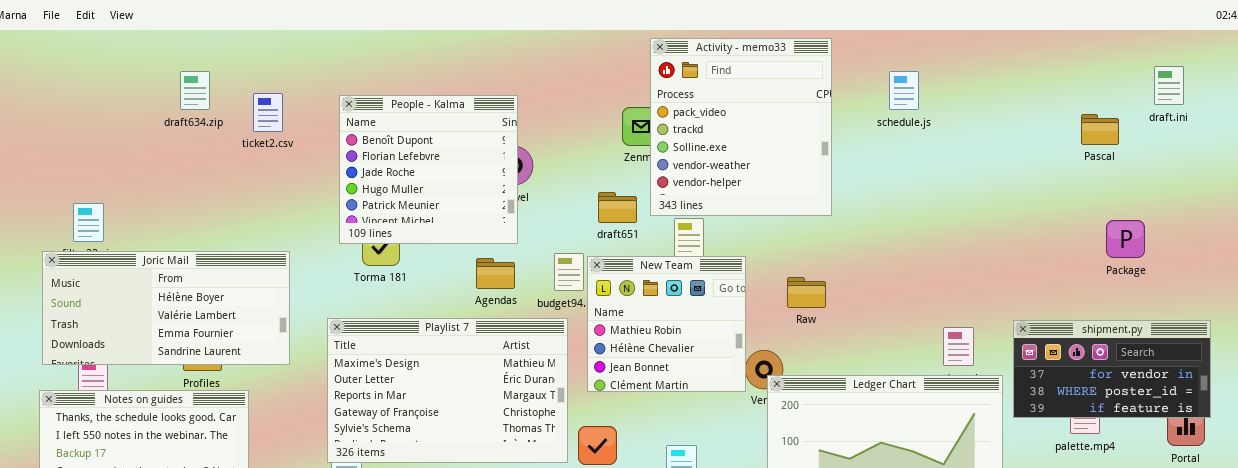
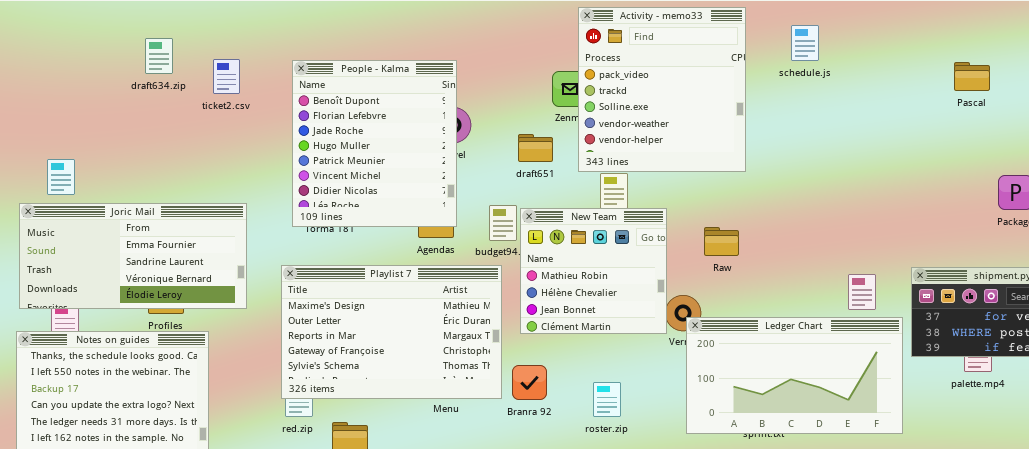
schedule.js: [889,71,919,110] -> [791,25,819,61], moved
People - Kalma: [339,95,518,244] -> [292,60,457,227], resized
Pascal: [1081,114,1119,145] -> [954,62,990,91], moved
draft651: [598,192,637,223] -> [518,134,553,162], moved
Joric Mail: [42,251,290,365] -> [19,203,247,309], scrolled down 2 rows

